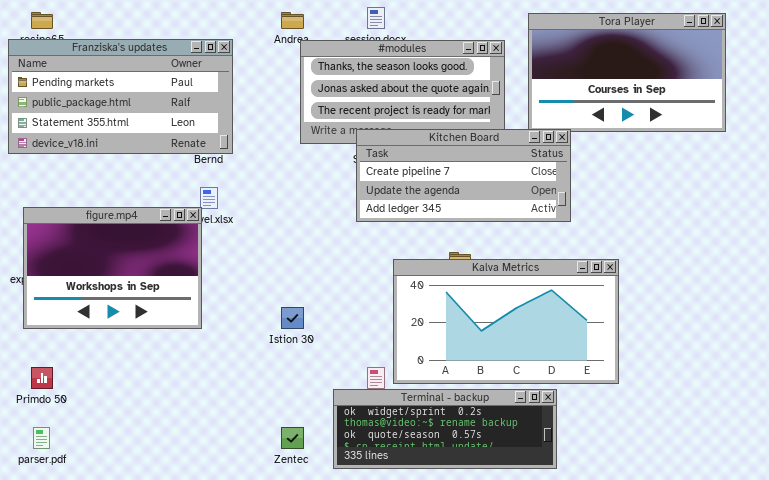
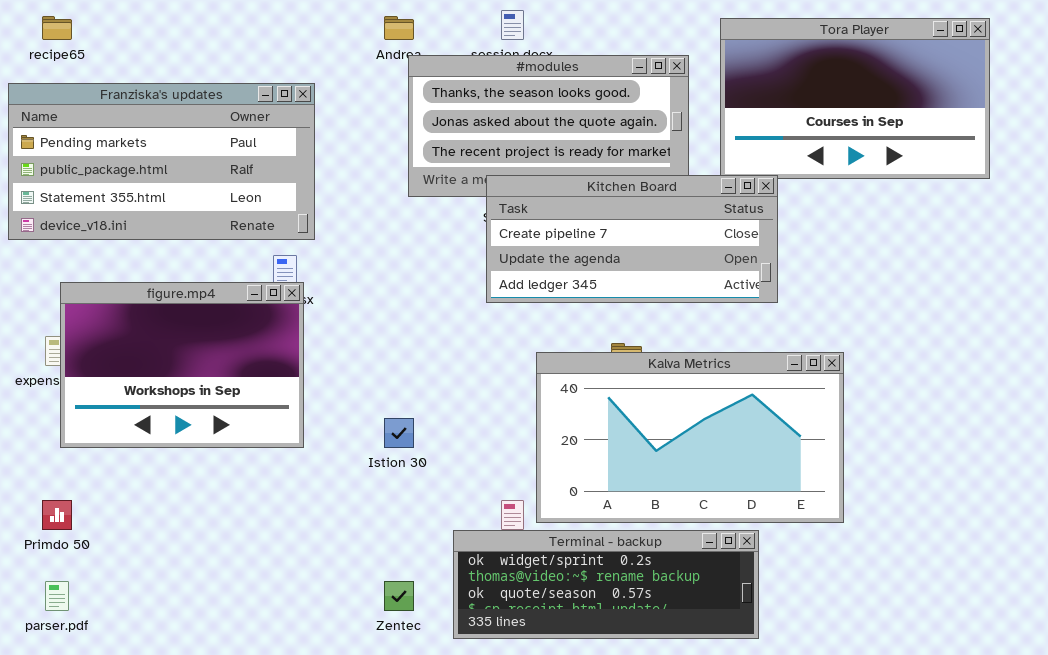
Franziska's updates: [8,39,233,154] -> [8,83,315,240], moved
figure.mp4: [23,207,202,329] -> [60,282,304,448], moved

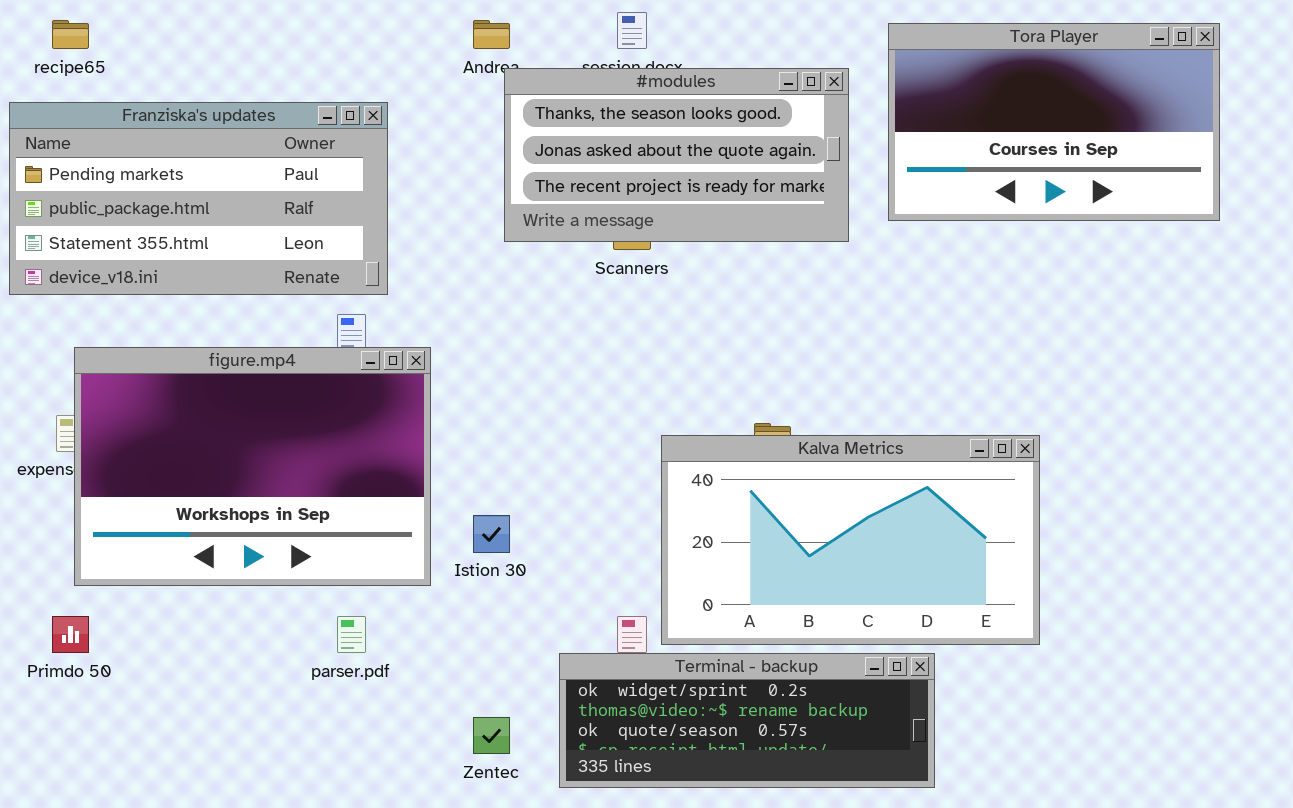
Kitchen Board: [486,175,778,303] -> none, closed
figure.mp4: [60,282,304,448] -> [74,347,431,586], resized
parser.pdf: [45,581,69,611] -> [337,616,366,653], moved

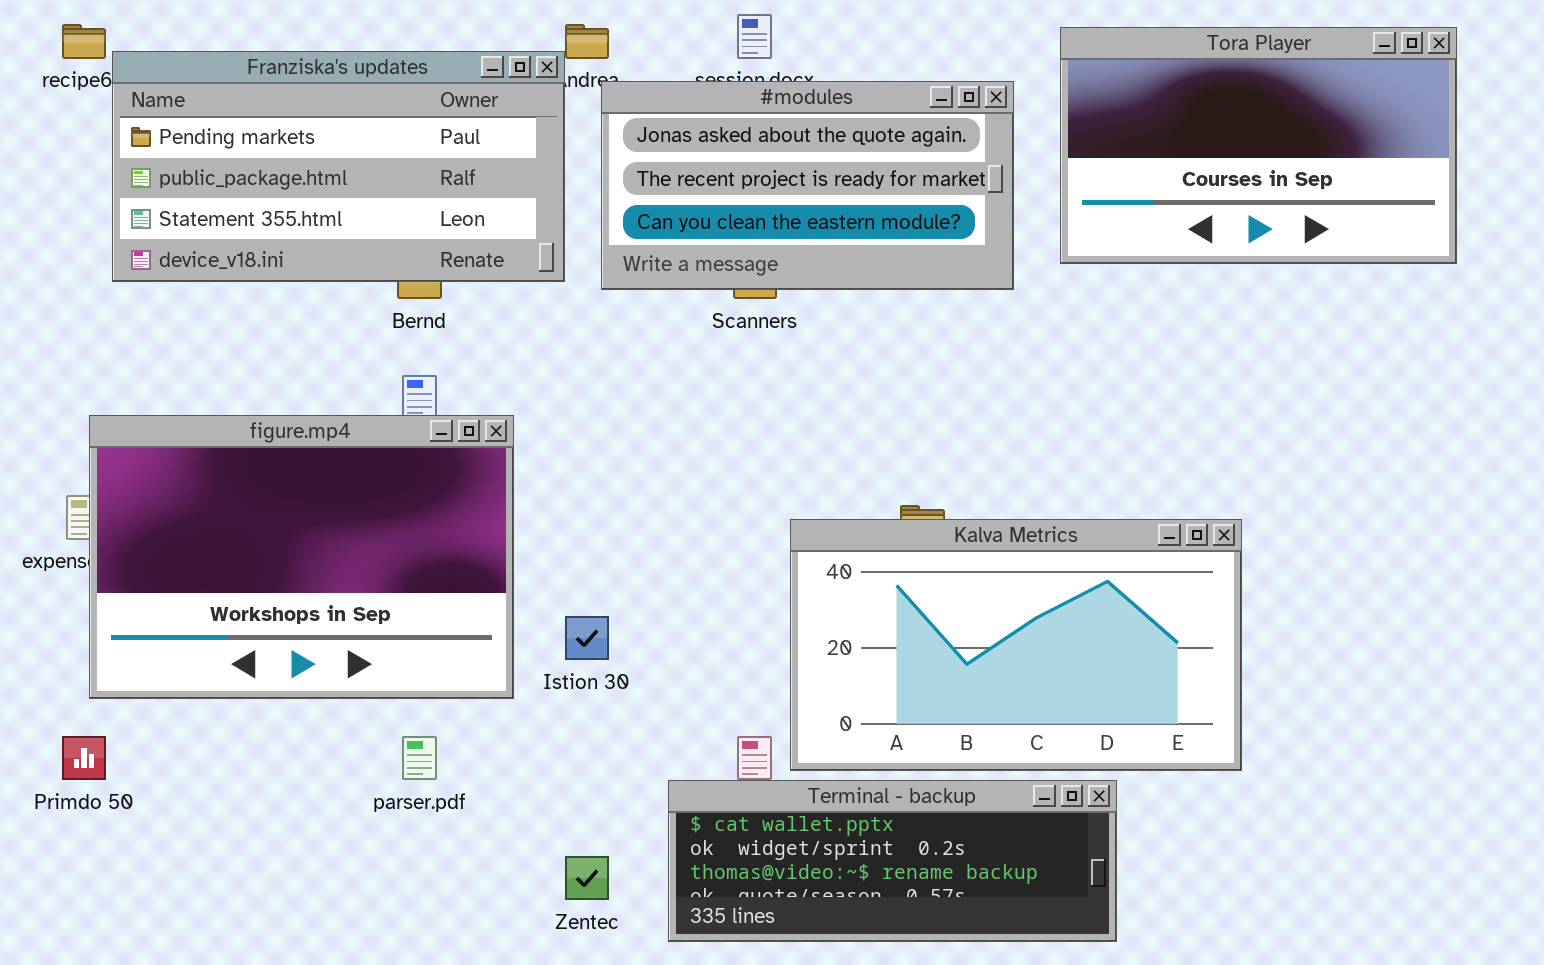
#modules: [504,68,849,242] -> [601,81,1014,290], scrolled down 1 row
Franziska's updates: [9,102,388,295] -> [112,51,565,282], moved
Terminal - backup: [559,653,935,788] -> [668,780,1117,942], scrolled up 1 row

